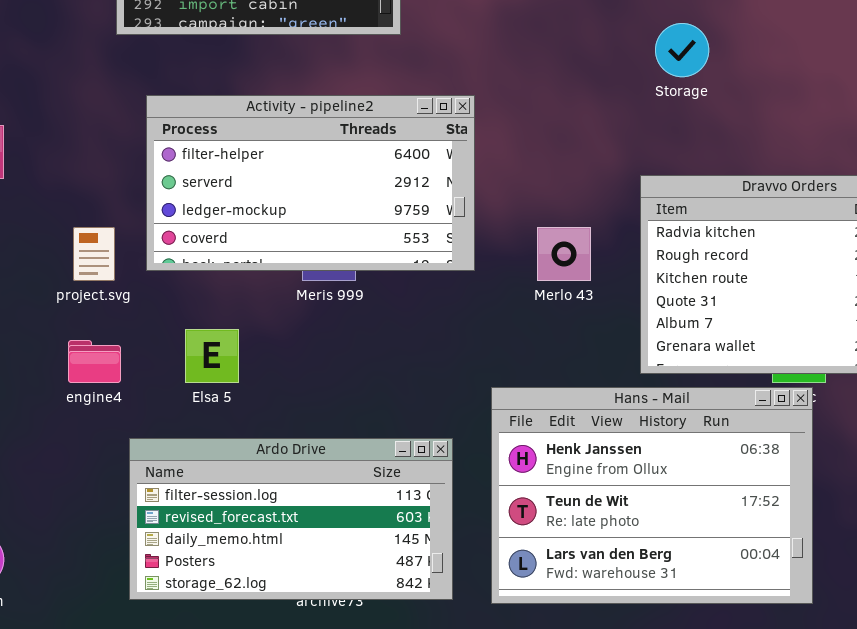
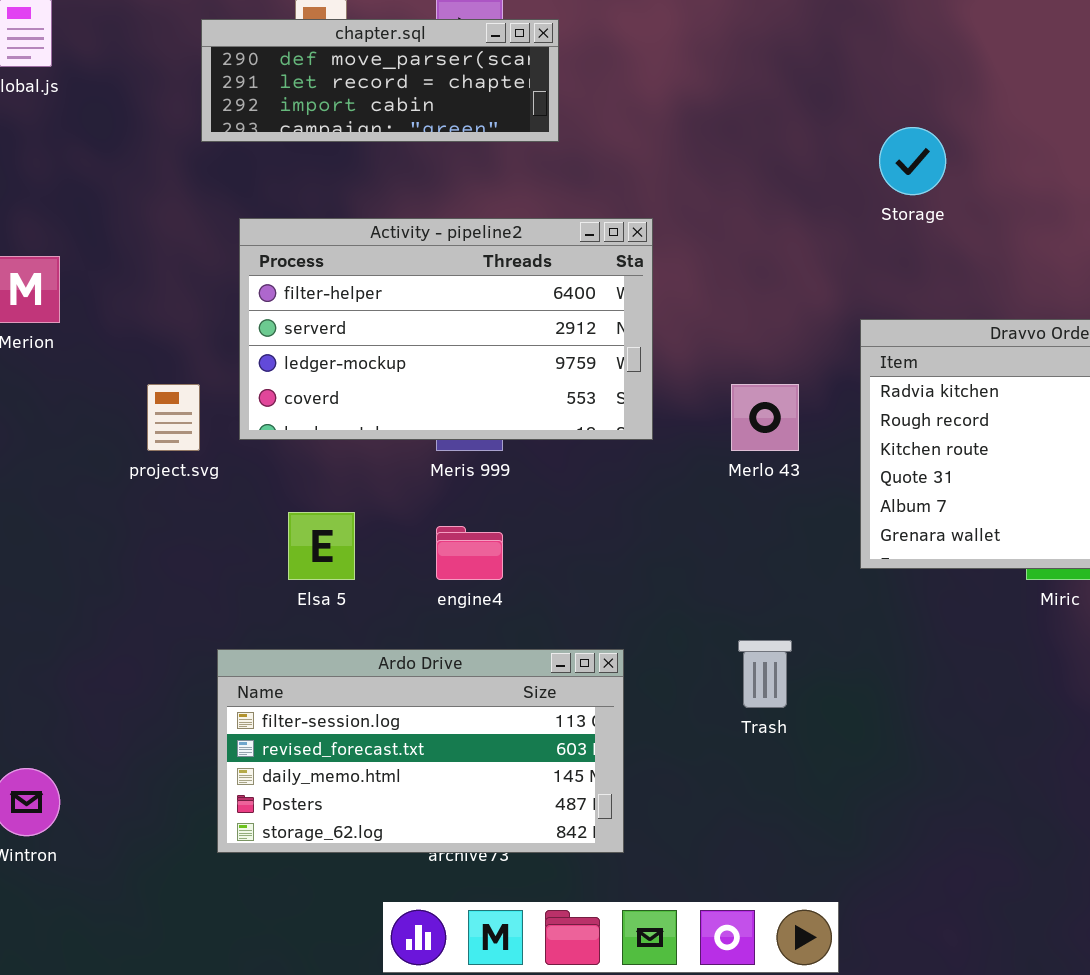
engine4: [68,340,121,383] -> [436,526,503,580], moved
Hans - Mail: [491,387,813,604] -> none, closed

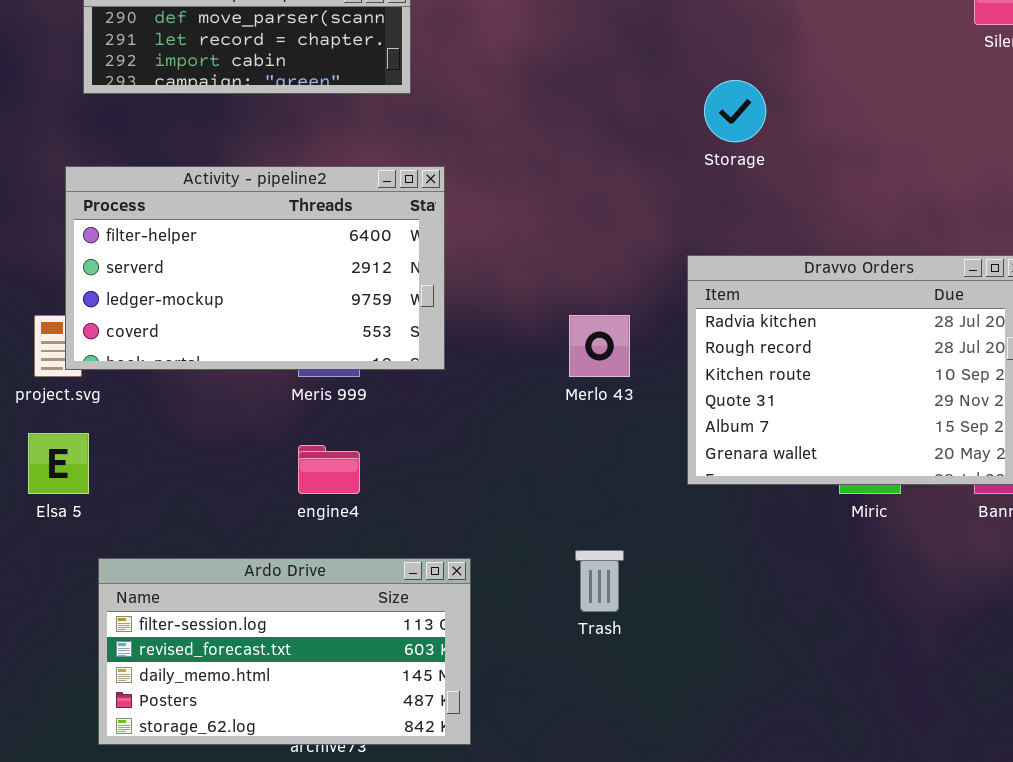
Activity - pipeline2: [239,218,653,440] -> [65,166,445,370], moved
Elsa 5: [288,512,355,580] -> [28,433,89,494], moved

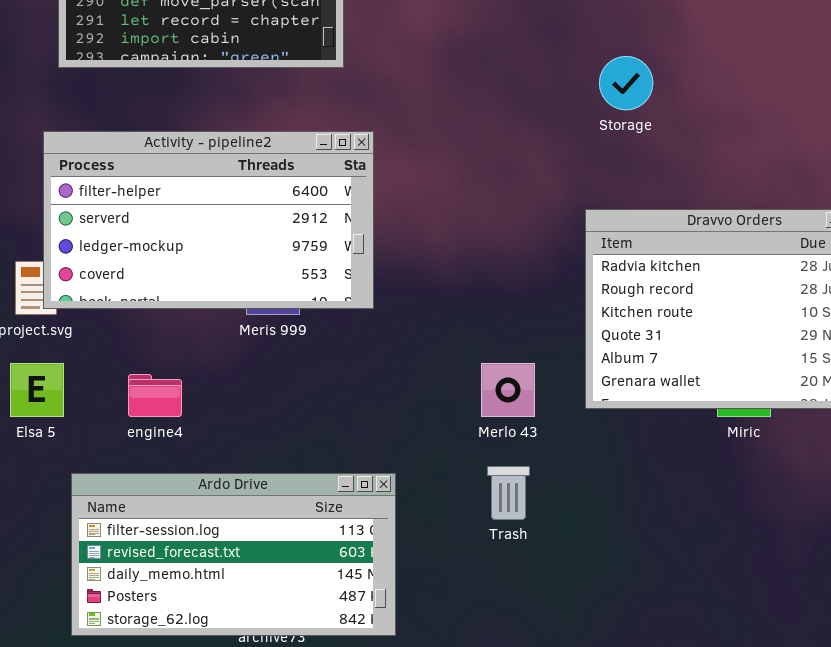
Merlo 43: [569,315,630,377] -> [481,363,535,417], moved
engine4: [298,445,360,494] -> [128,374,182,417], moved

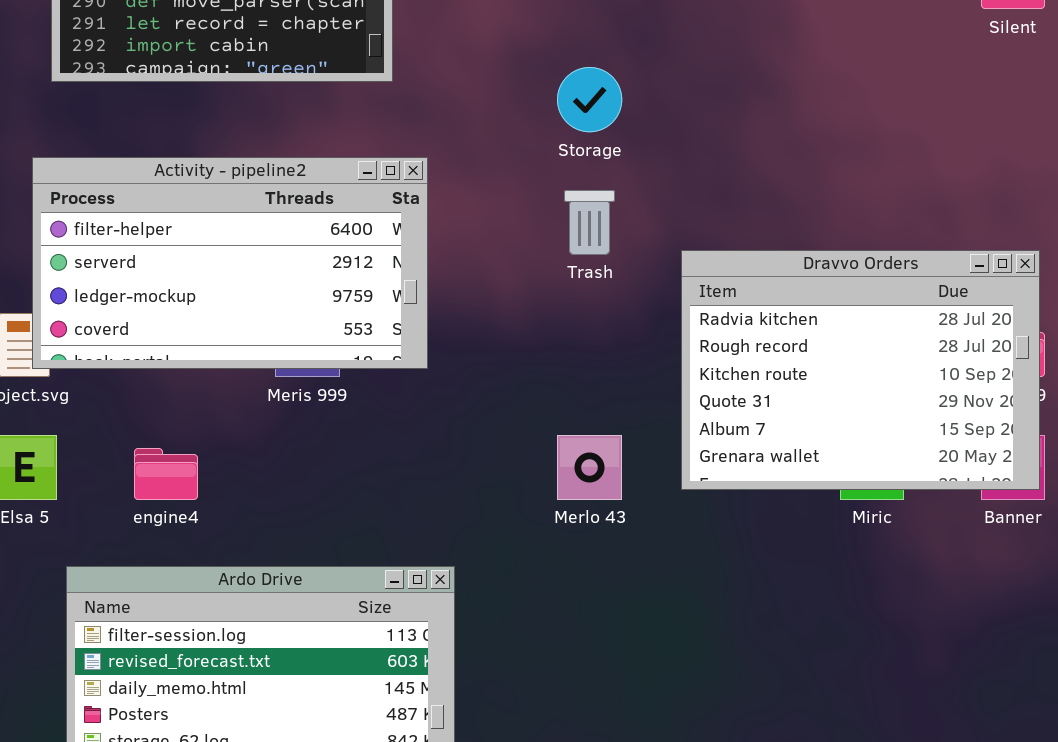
Storage: [599,56,653,110] -> [557,67,622,132], moved
Trash: [487,466,530,520] -> [564,190,615,255], moved

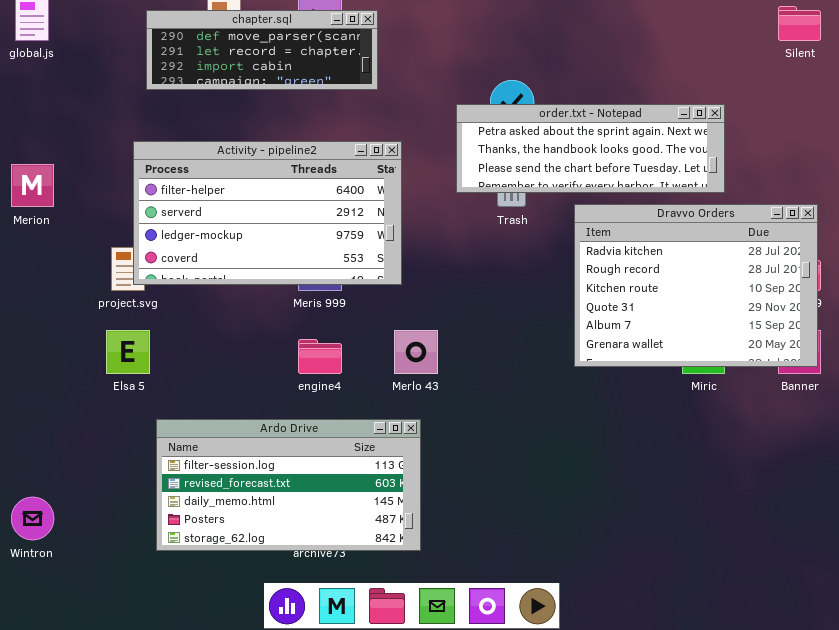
order.txt - Notepad: none -> [456,104,725,193], opened
Merlo 43: [557,435,622,500] -> [394,330,438,374], moved
engine4: [134,448,198,500] -> [298,339,342,374], moved

